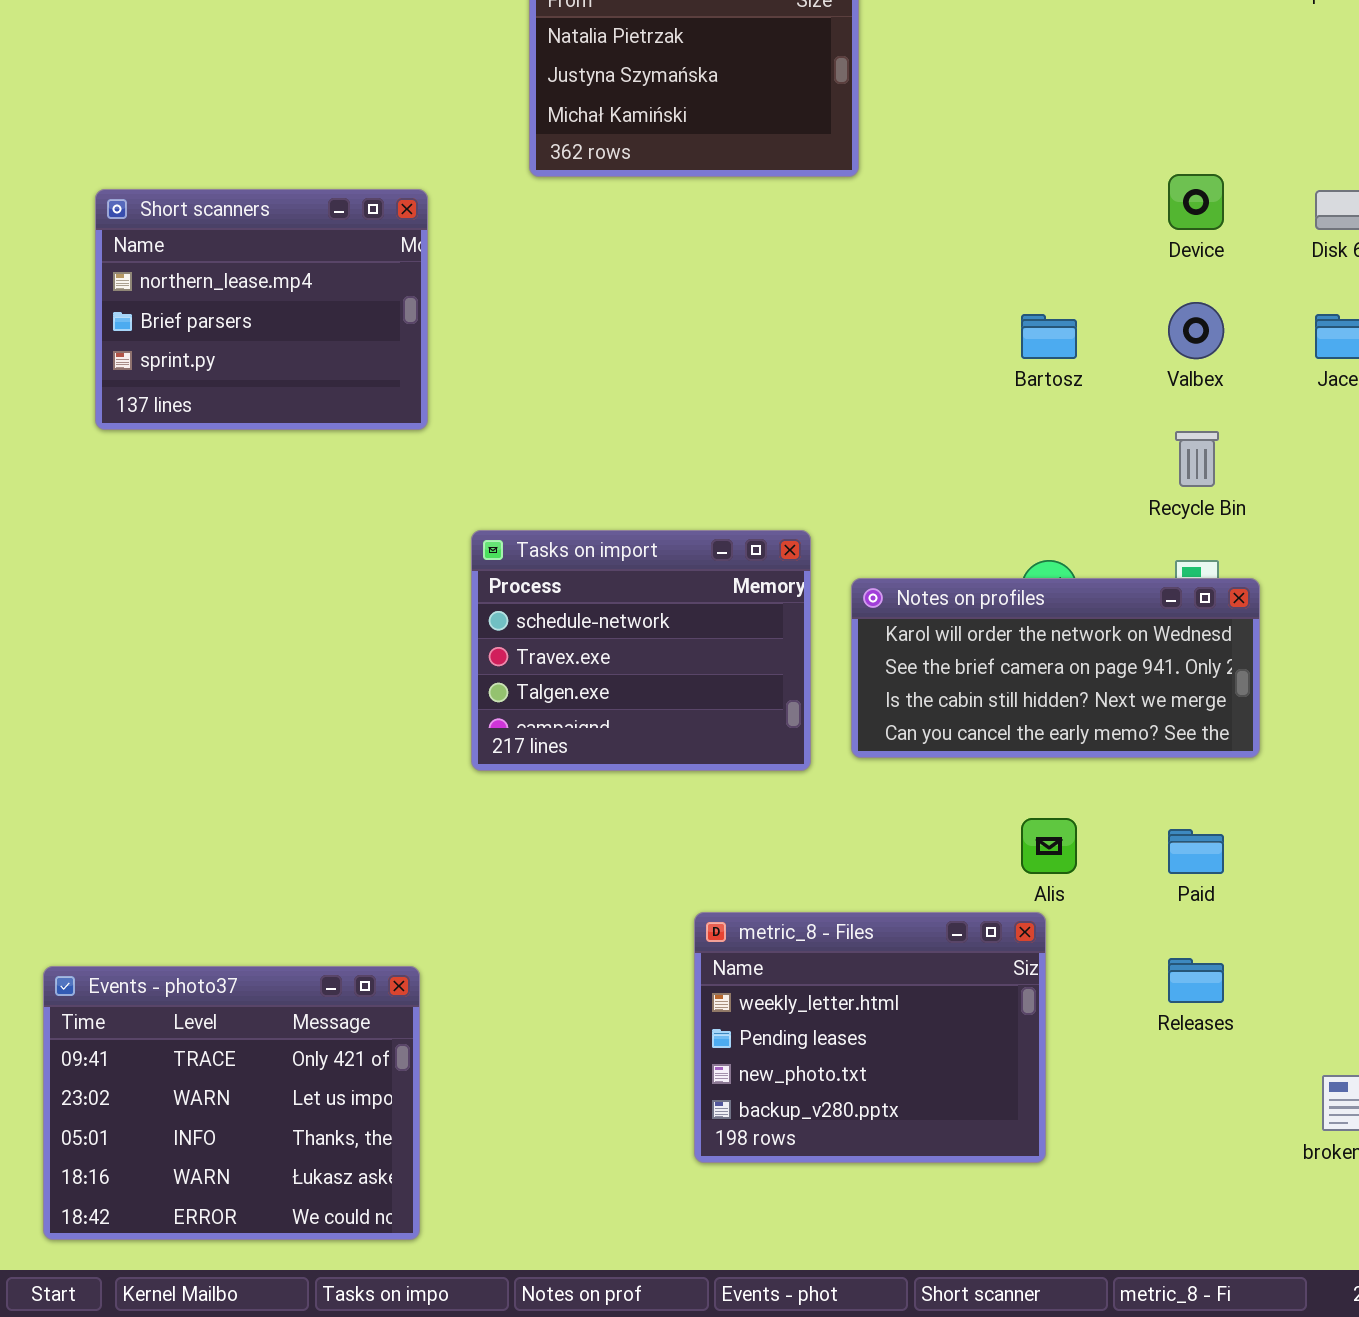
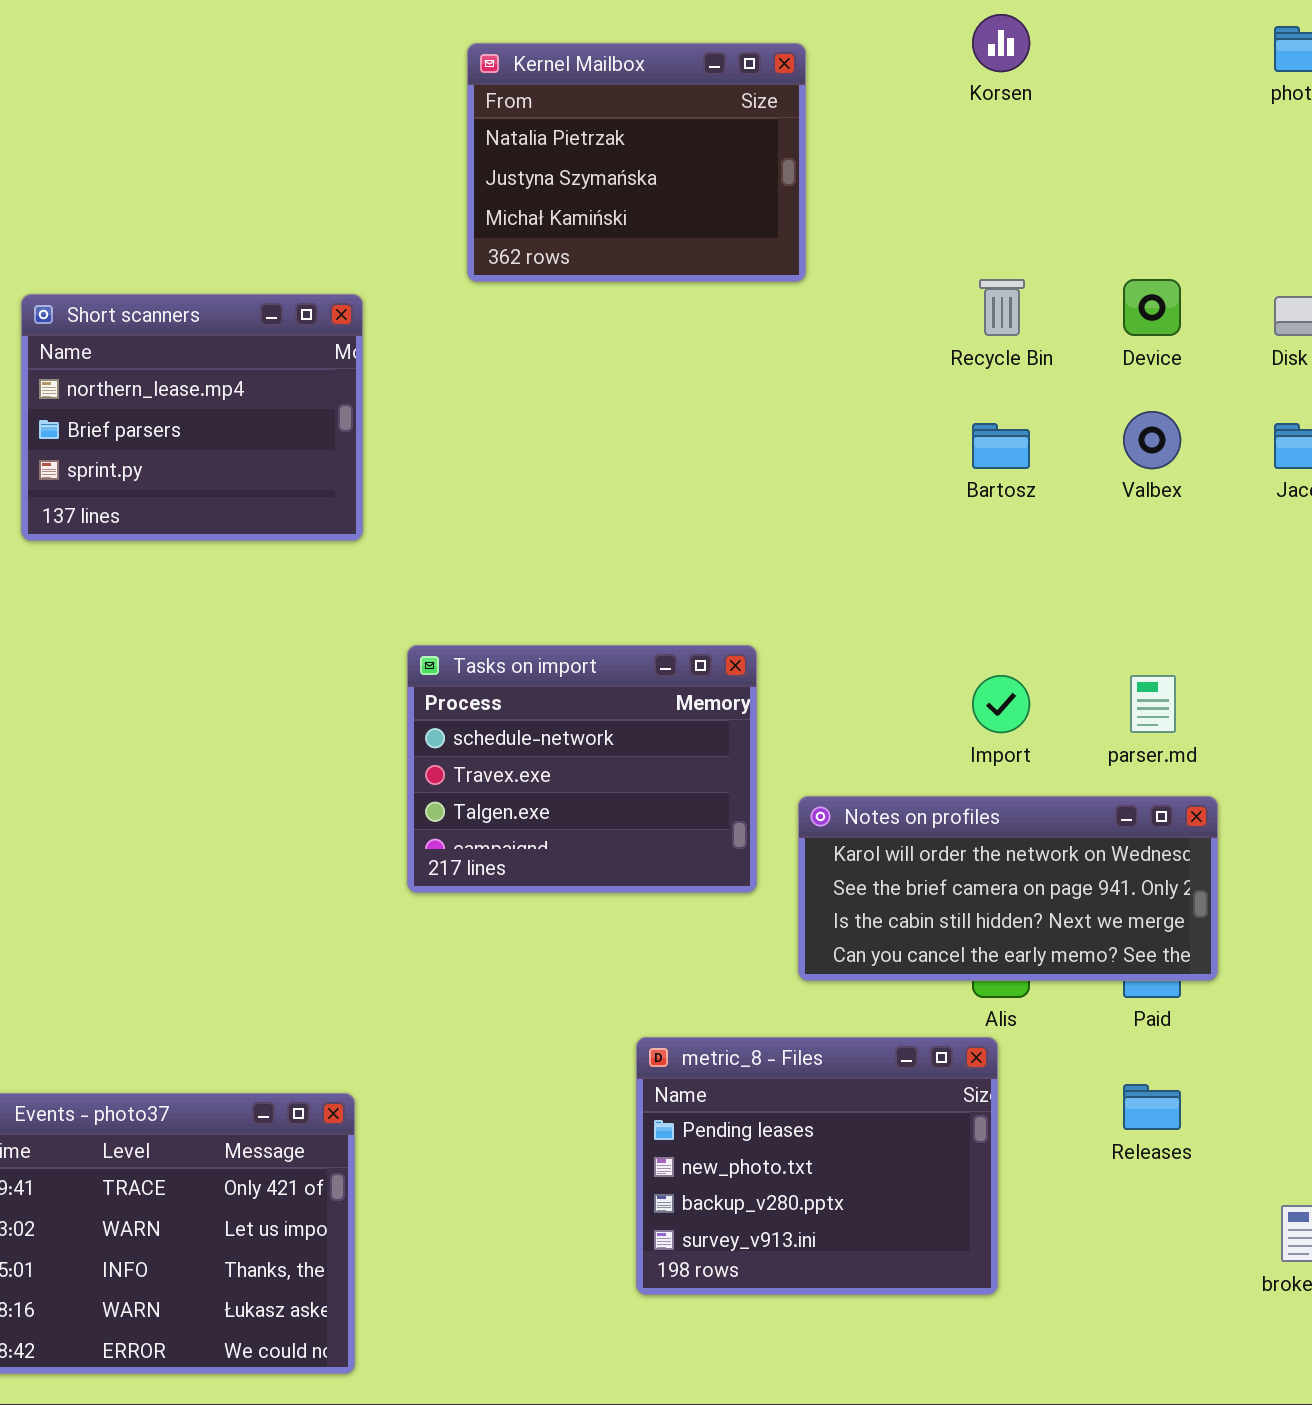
Recycle Bin: [1175,431,1219,487] -> [979,279,1025,336], moved
Notes on profiles: [851,578,1260,758] -> [798,796,1218,981], moved
metric_8 - Files: [694,912,1046,1163] -> [636,1037,998,1295], scrolled down 1 row

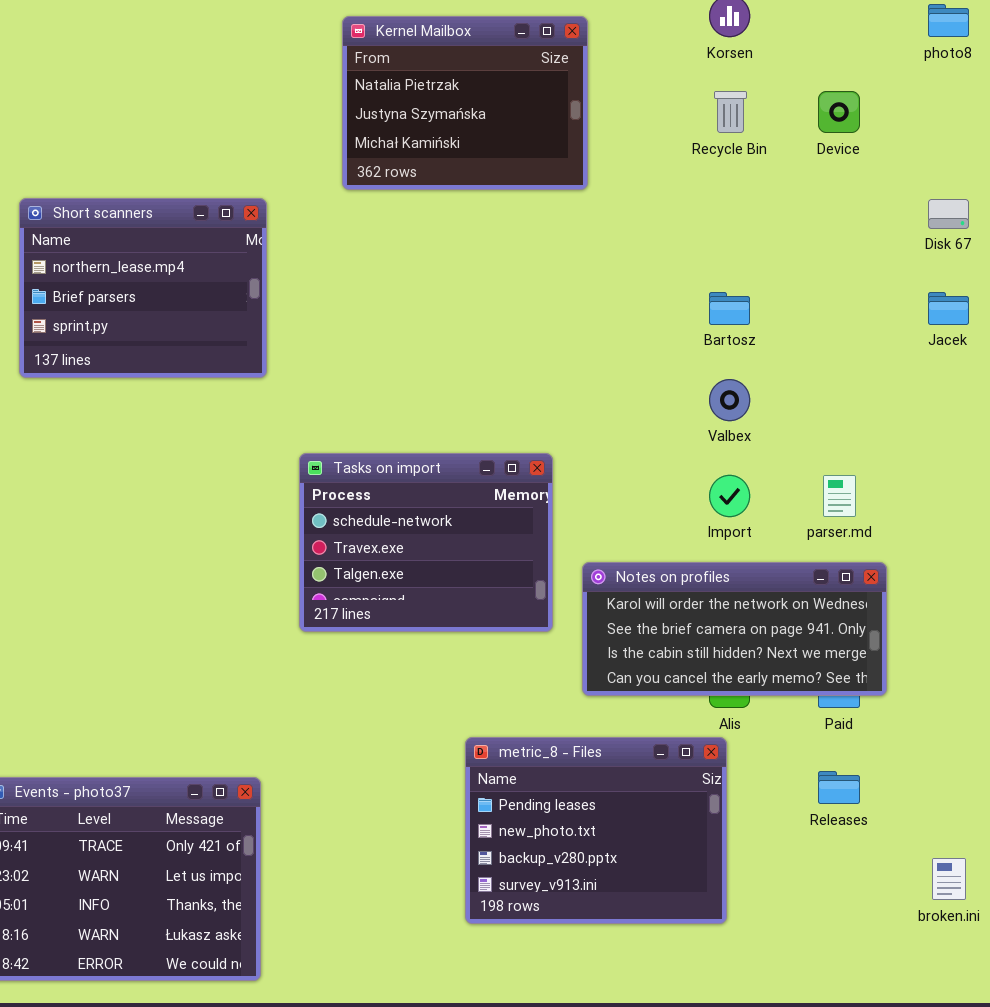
Recycle Bin: [979,279,1025,336] -> [714,91,747,133], moved
Device: [1123,279,1181,336] -> [818,91,860,133], moved
Valbex: [1123,411,1181,469] -> [709,379,750,421], moved

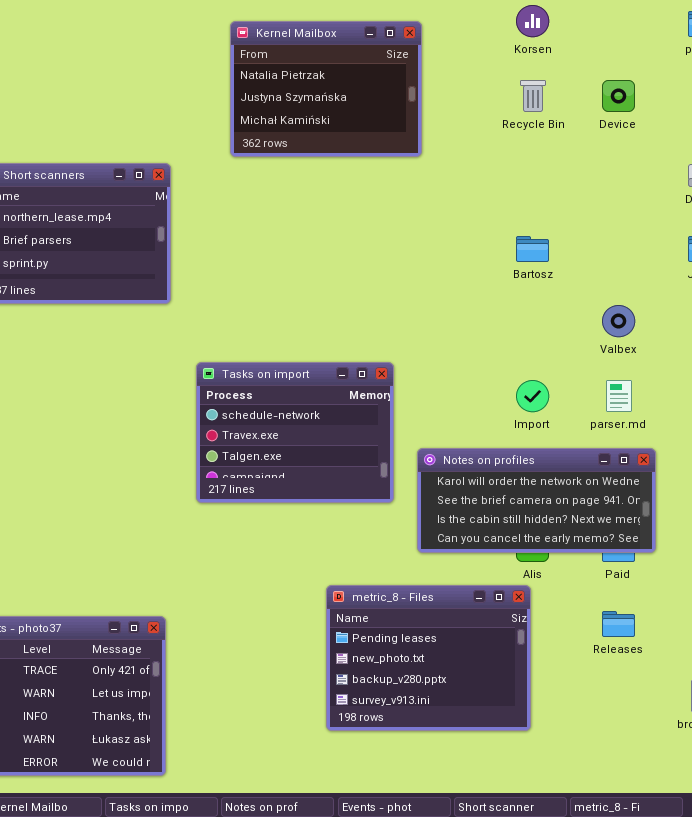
Valbex: [709,379,750,421] -> [602,305,635,337], moved

